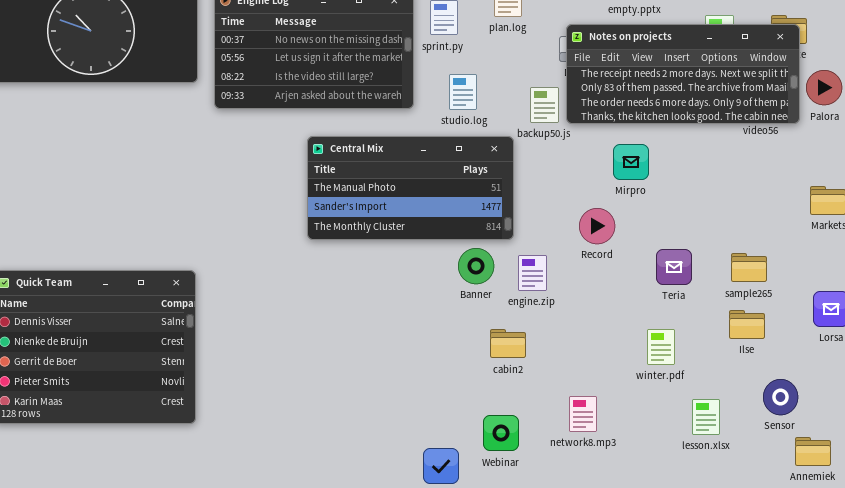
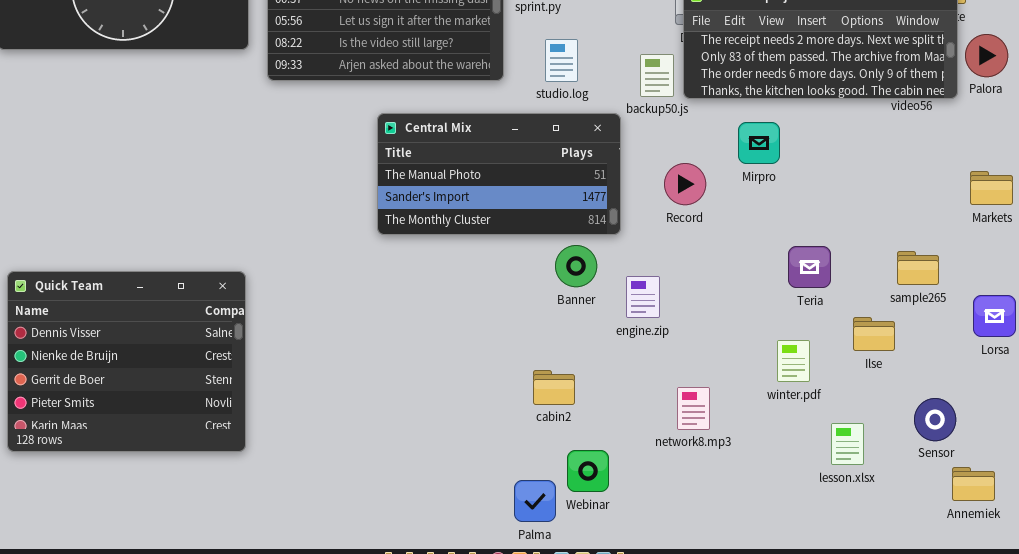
Record: [579,208,615,244] -> [664,163,706,205], moved
sample265: [731,253,767,282] -> [897,251,939,285], moved
engine.zip: [518,255,547,291] -> [626,276,660,318], moved
Ilse: [729,310,765,339] -> [853,317,895,351], moved
cabin2: [490,329,526,358] -> [533,370,575,405], moved
network8.mp3: [569,396,597,432] -> [677,387,710,430], moved
Webinar: [483,415,519,451] -> [567,450,609,492], moved

